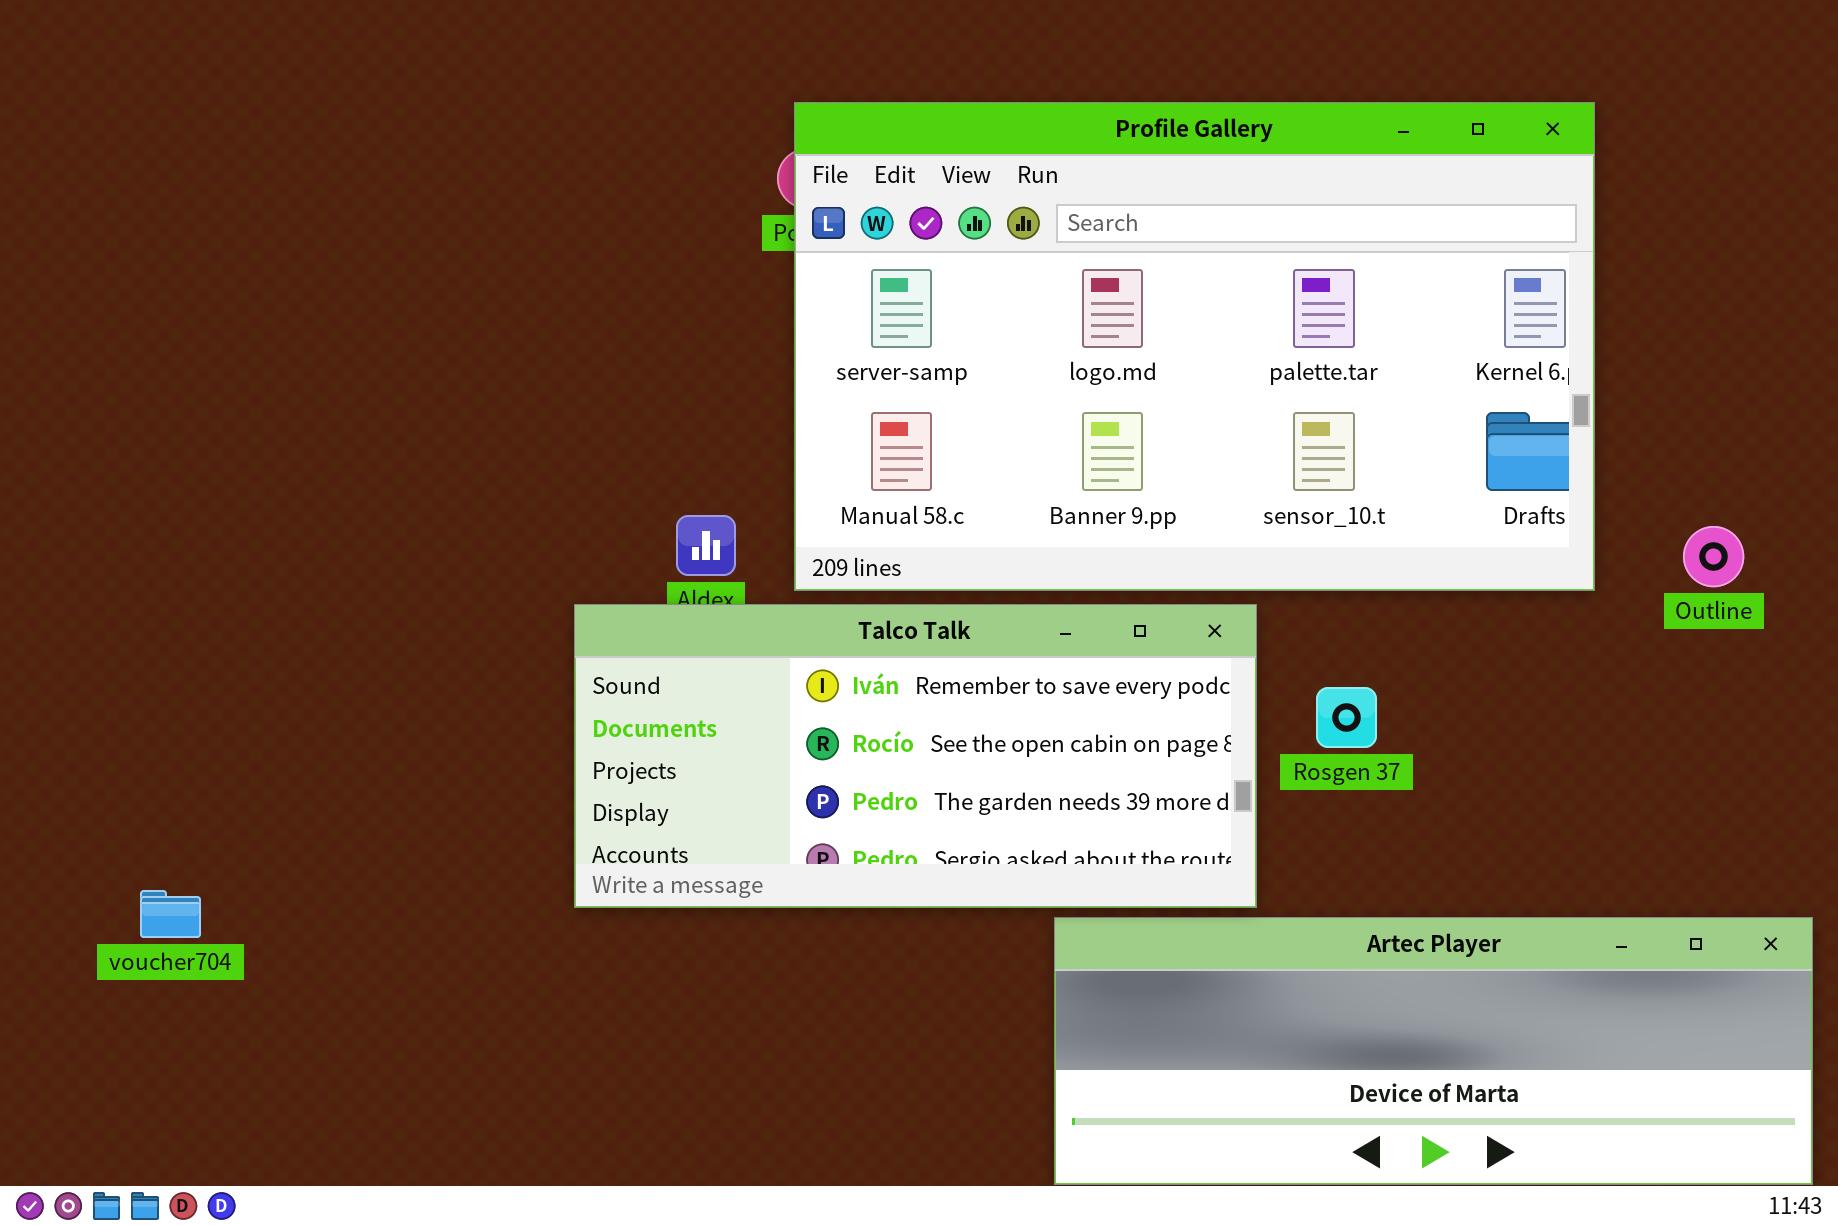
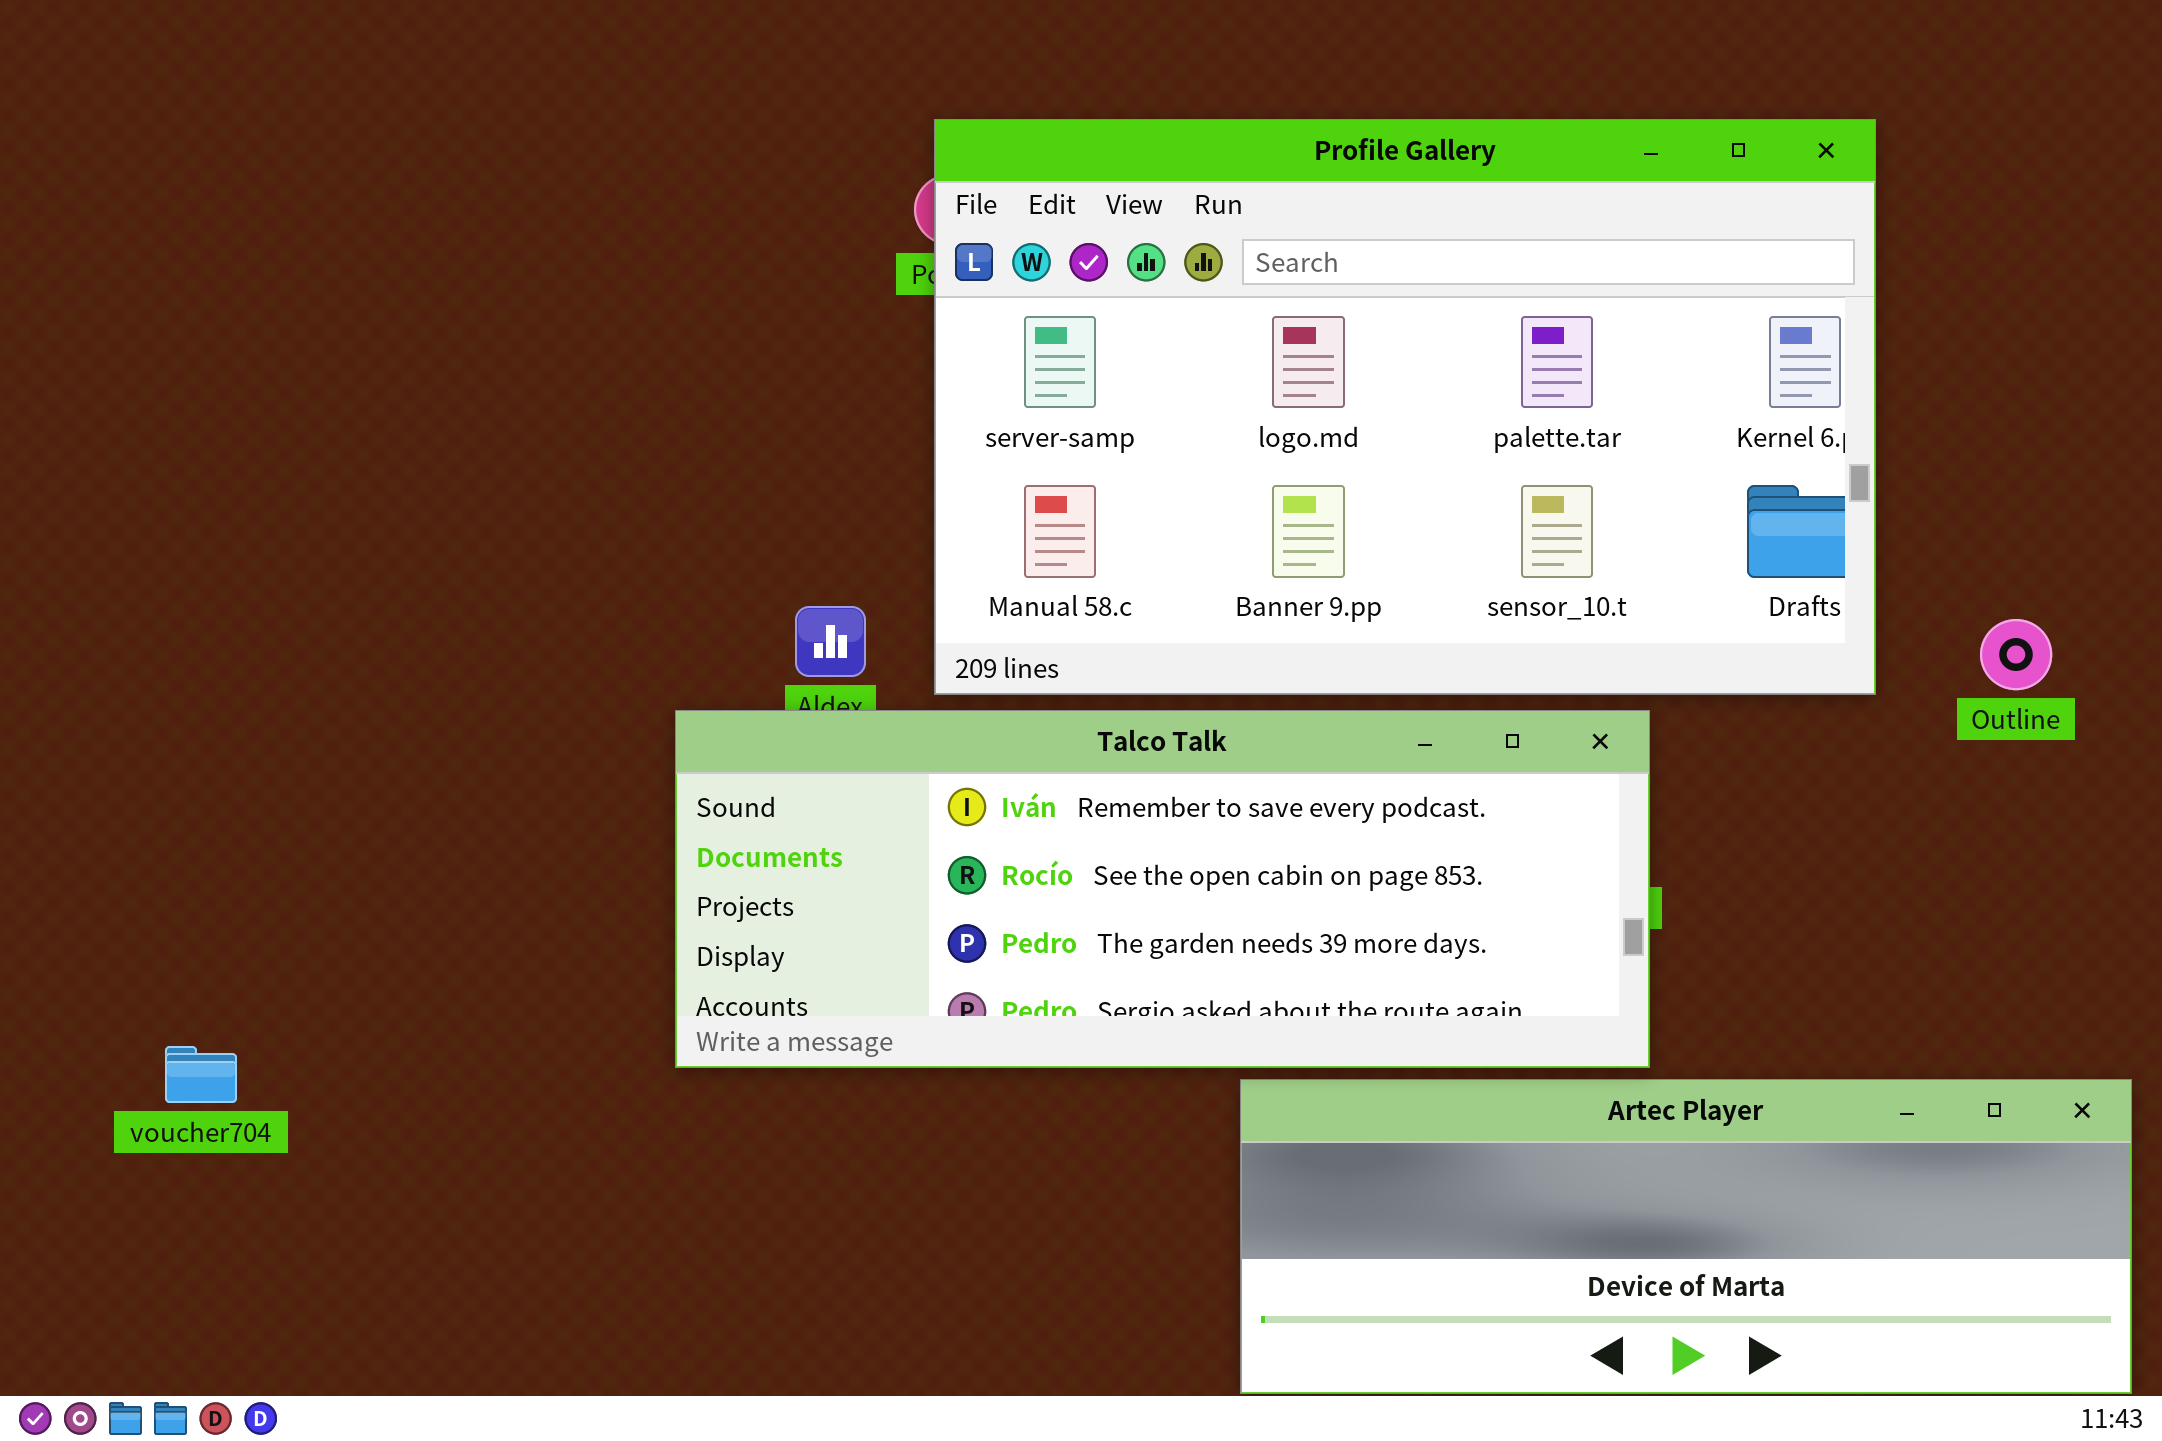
Talco Talk: [574,604,1257,908] -> [675,710,1650,1068], resized

